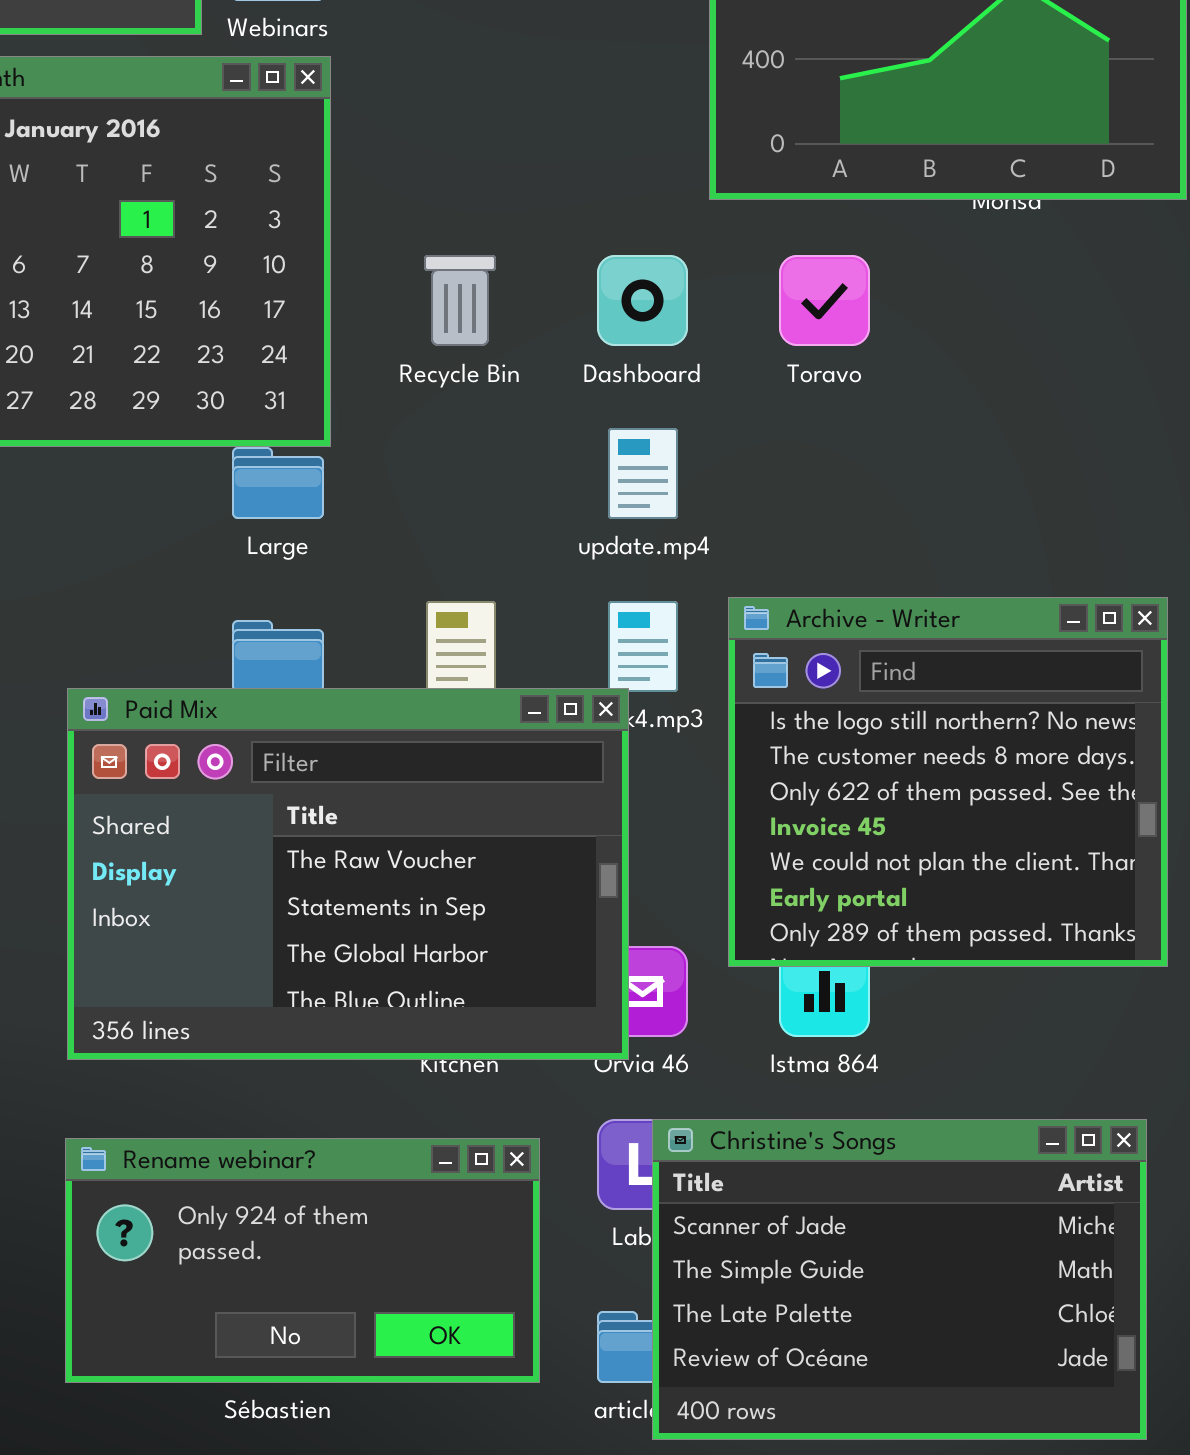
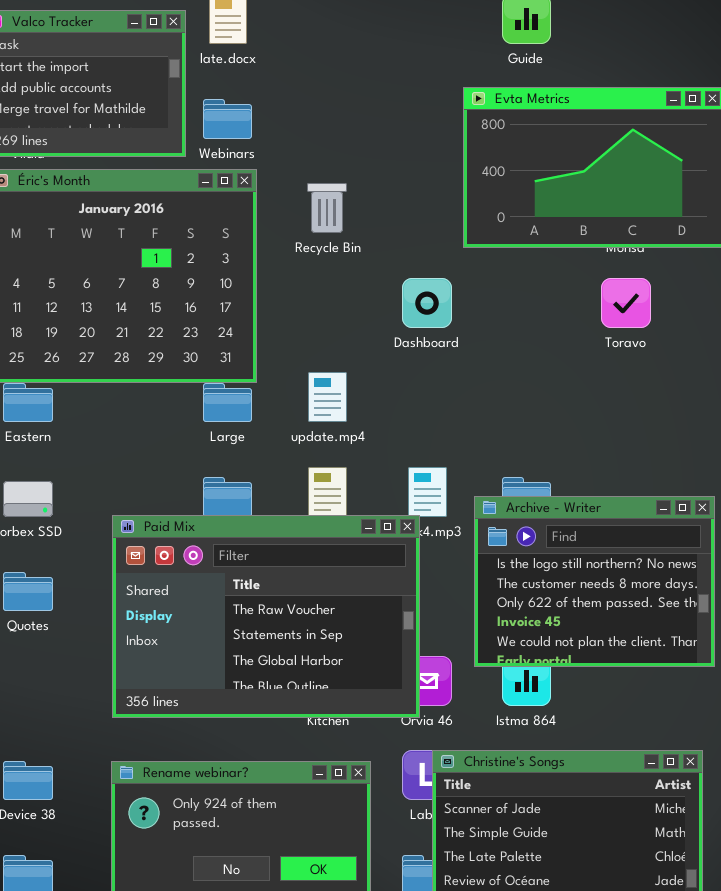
Recycle Bin: [424,255,496,346] -> [307,183,347,233], moved
Toravo: [779,255,870,346] -> [601,278,651,328], moved
update.mp4: [608,428,678,519] -> [308,372,347,422], moved
Archive - Writer: [728,597,1168,967] -> [474,496,715,667], resized

